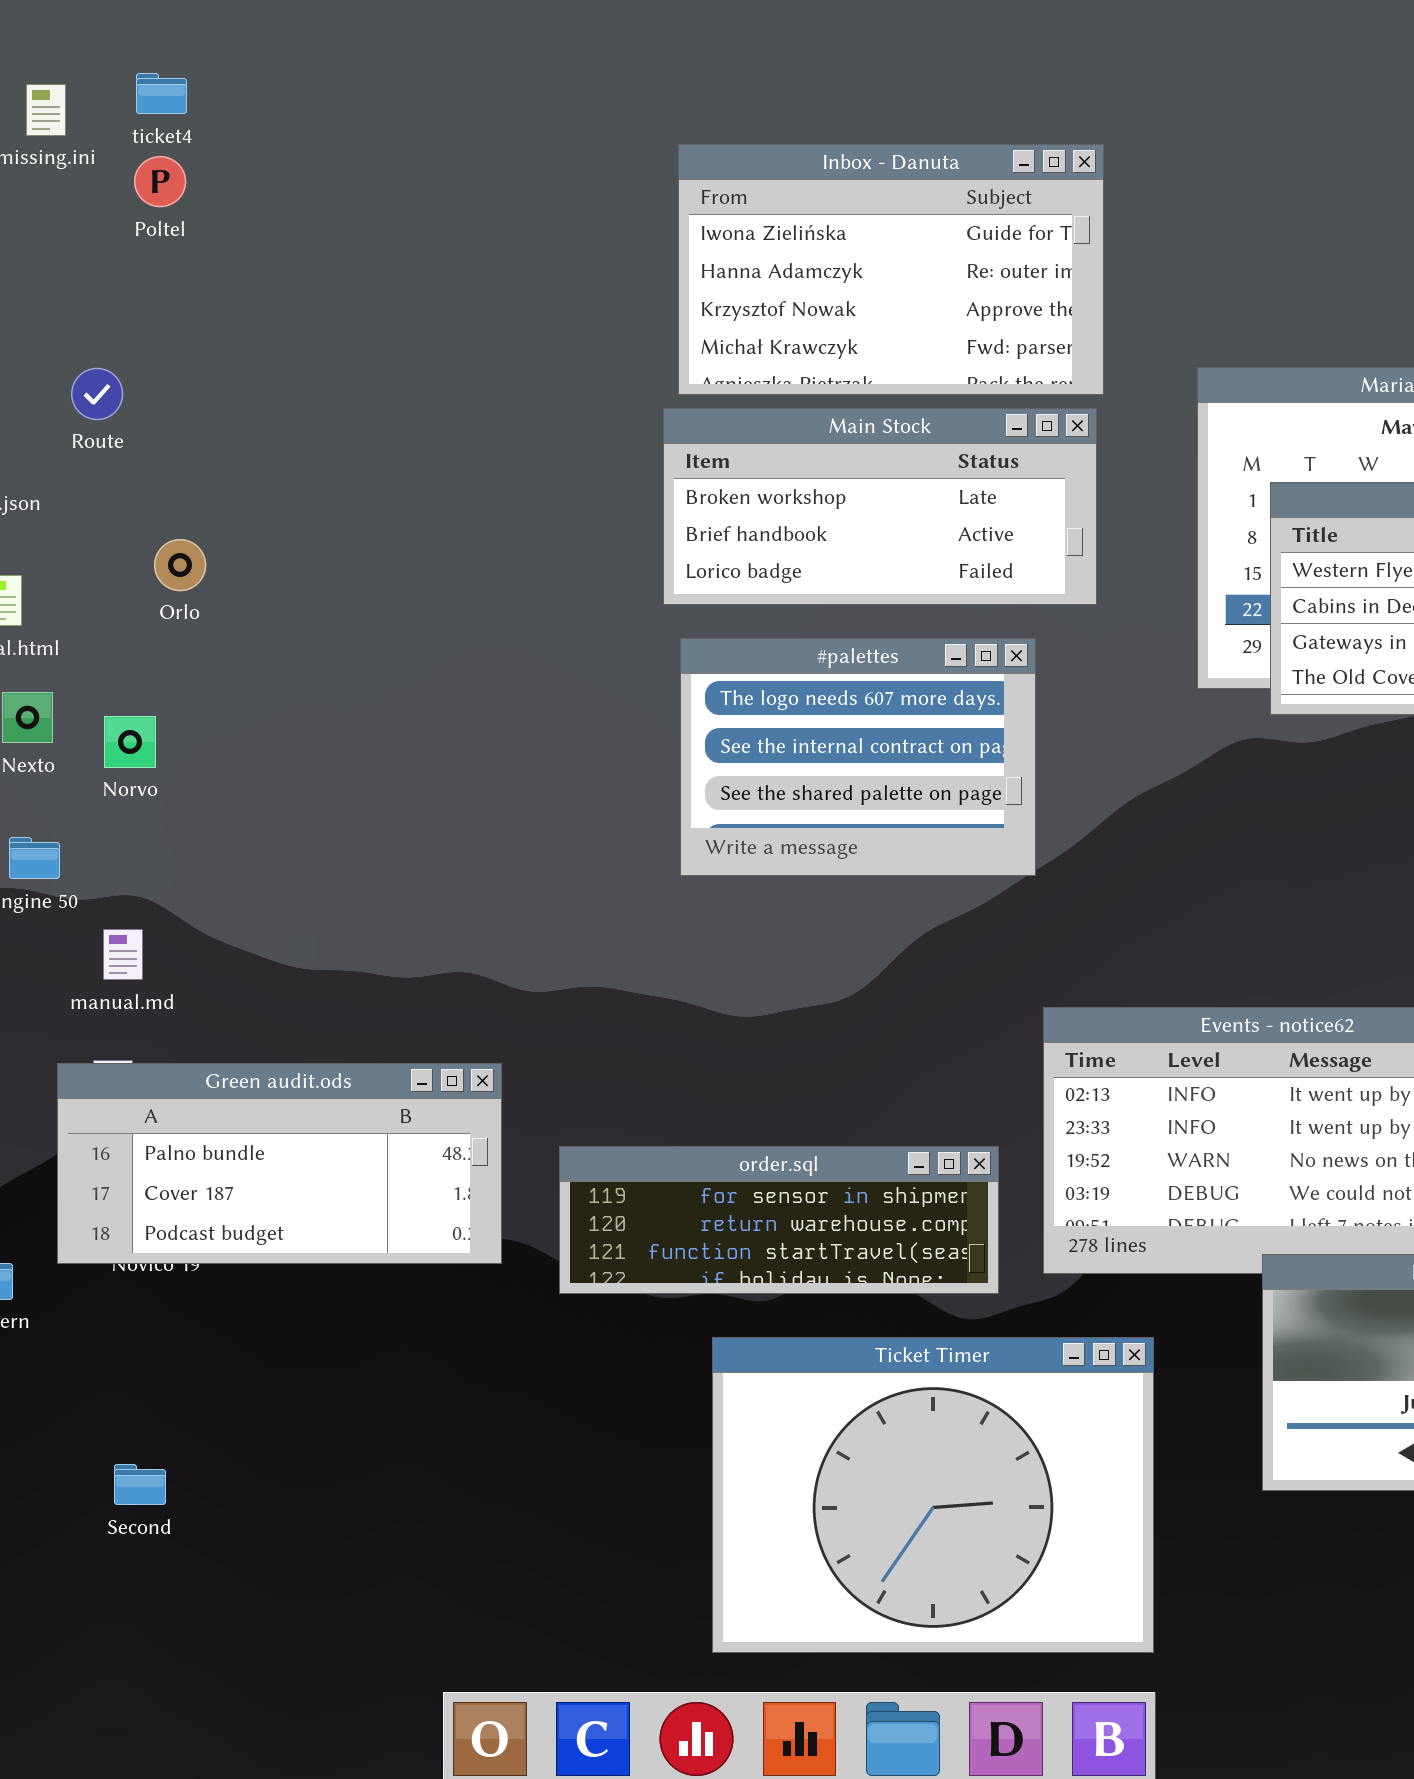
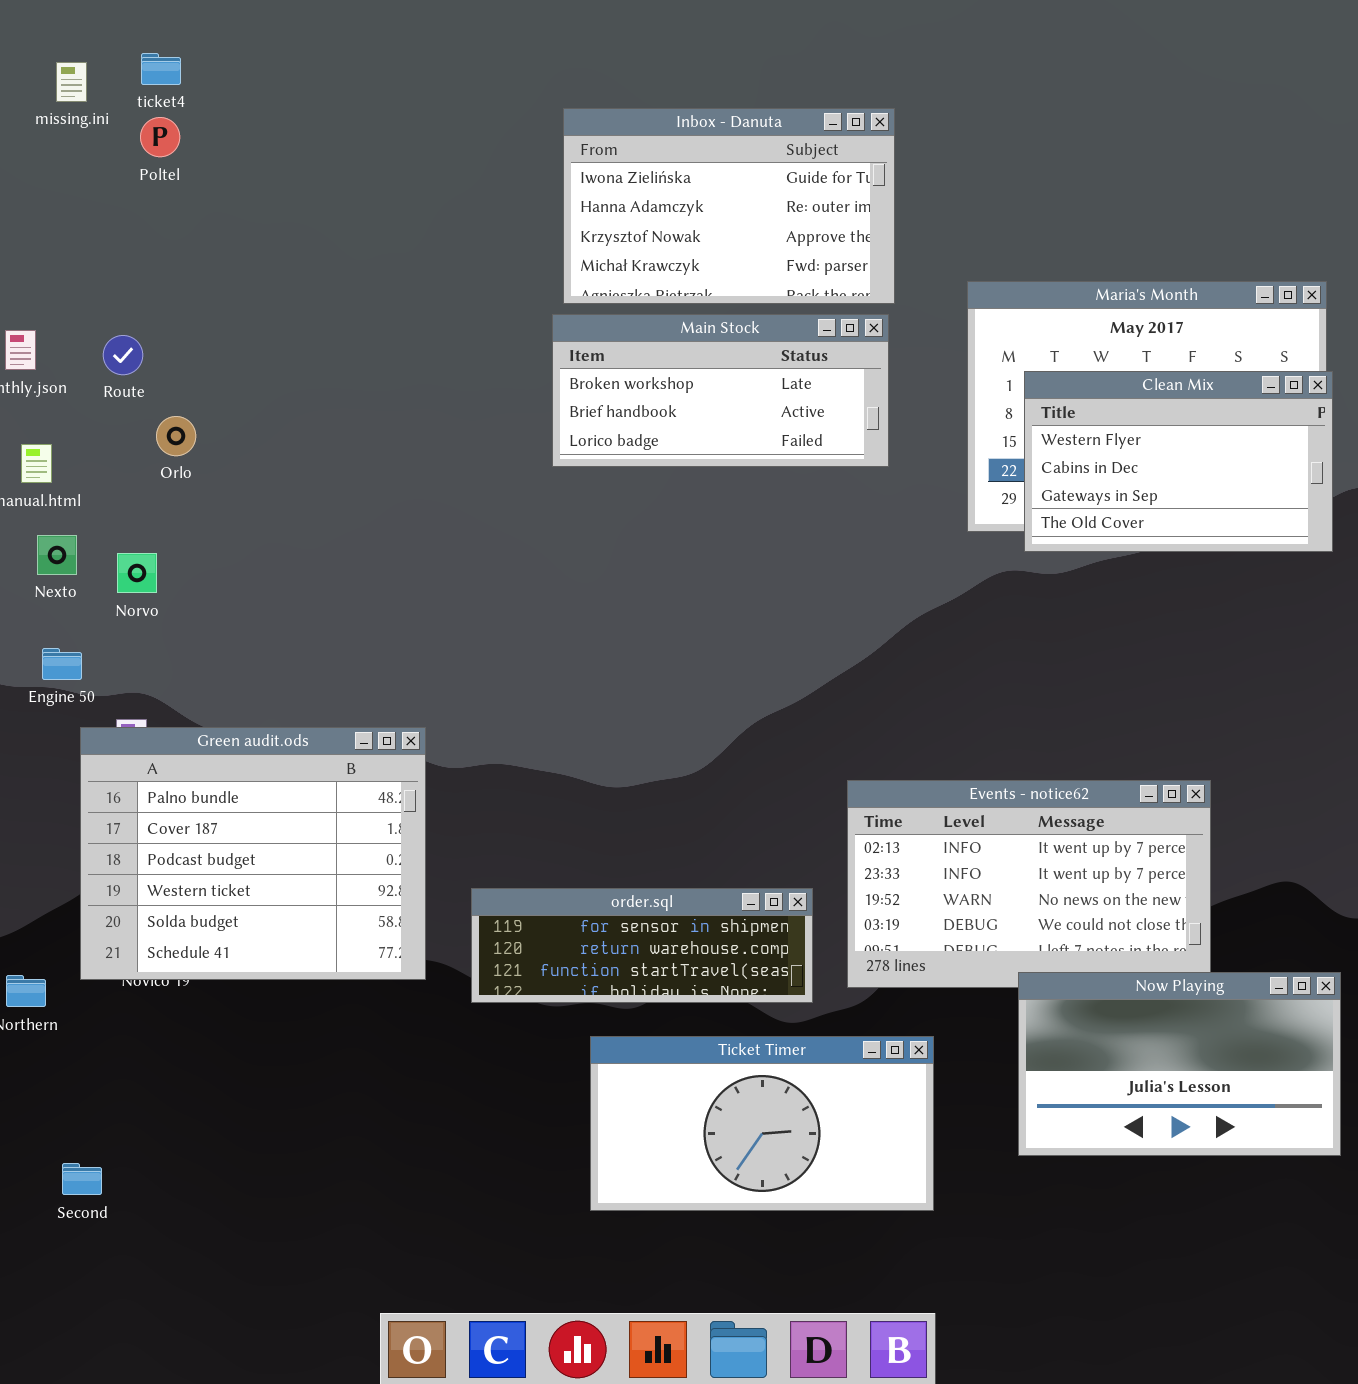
Route: [71,368,123,420] -> [103,335,143,375], moved
#palettes: [680,638,1036,876] -> none, closed
Green audit.ods: [57,1063,502,1264] -> [80,727,426,980], resized
Ticket Timer: [712,1337,1154,1653] -> [590,1036,934,1211], resized
Second: [114,1464,166,1505] -> [62,1163,102,1195], moved

